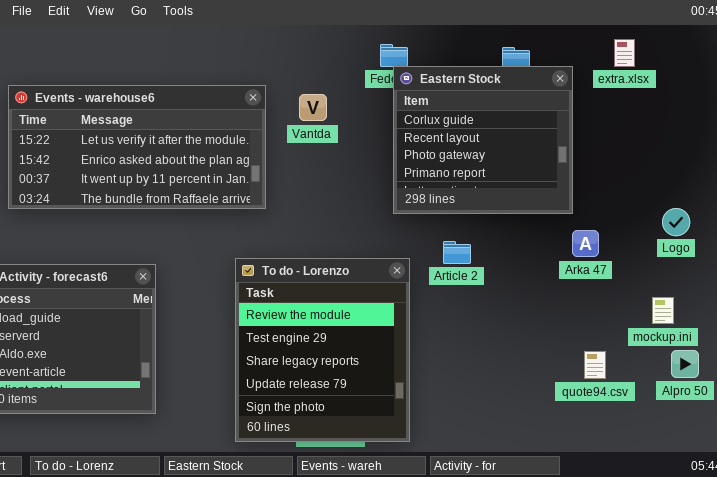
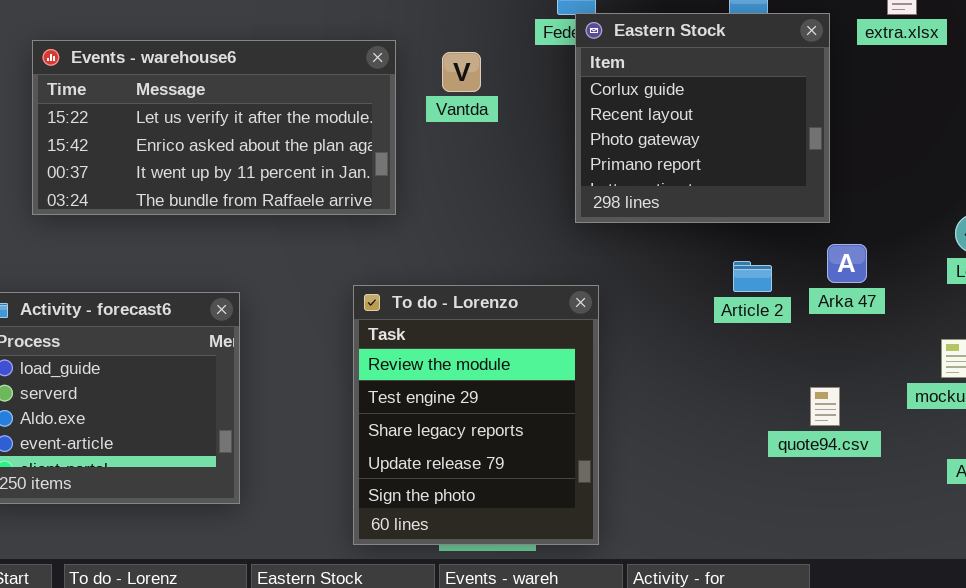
Article 2: [443,241,471,264] -> [733,261,772,292], moved
quote94.csv: [584,351,606,379] -> [810,387,840,426], moved

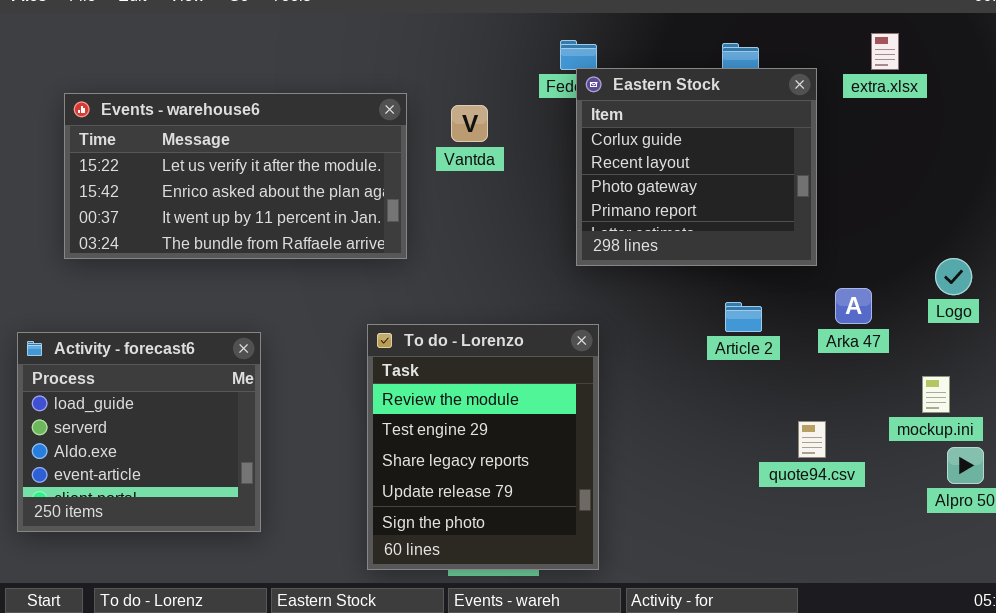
Arka 47: [827,244,867,283] -> [835,288,872,324], moved

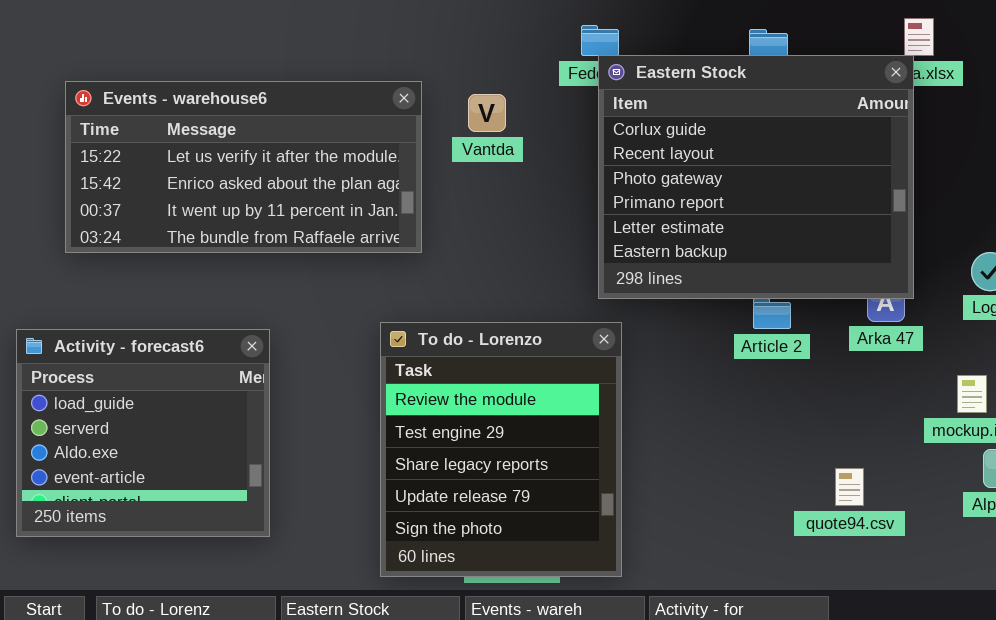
Eastern Stock: [576,68,817,266] -> [598,55,914,299], resized
quote94.csv: [798,421,826,458] -> [835,468,864,506], moved

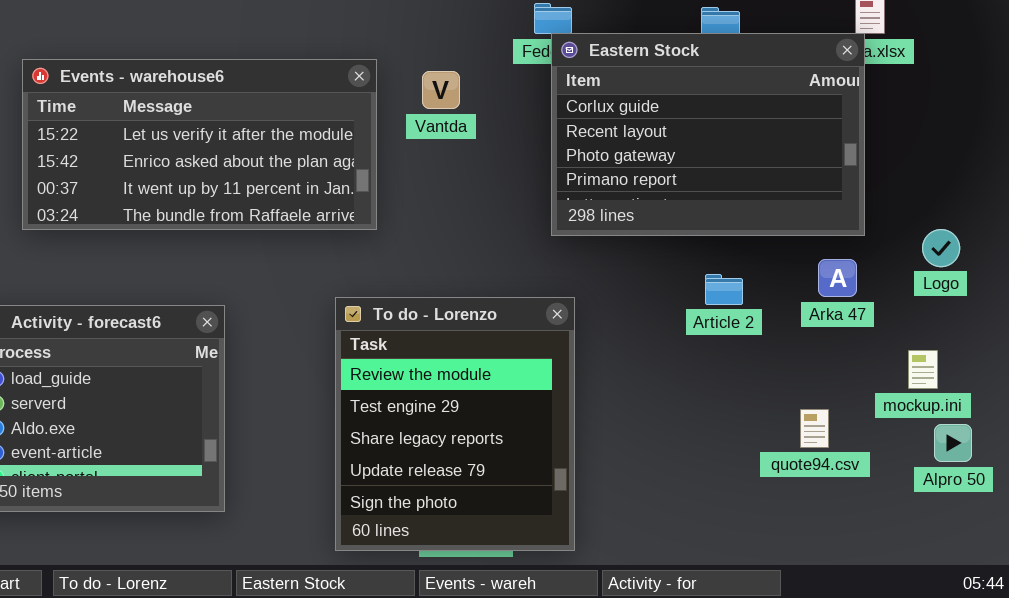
Eastern Stock: [598,55,914,299] -> [551,33,865,236], resized
quote94.csv: [835,468,864,506] -> [800,409,829,448], moved

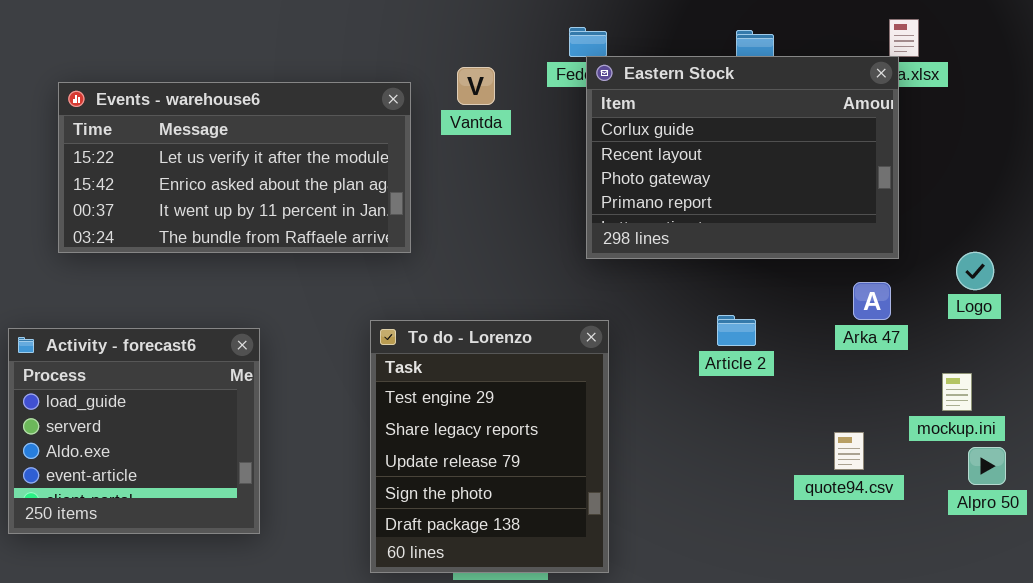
Vantda: [422,71,460,109] -> [457,67,495,105], moved
Article 2: [705,274,743,305] -> [717,315,756,346], moved
To do - Lorenzo: [335,297,575,551] -> [370,320,609,573], scrolled down 1 row

